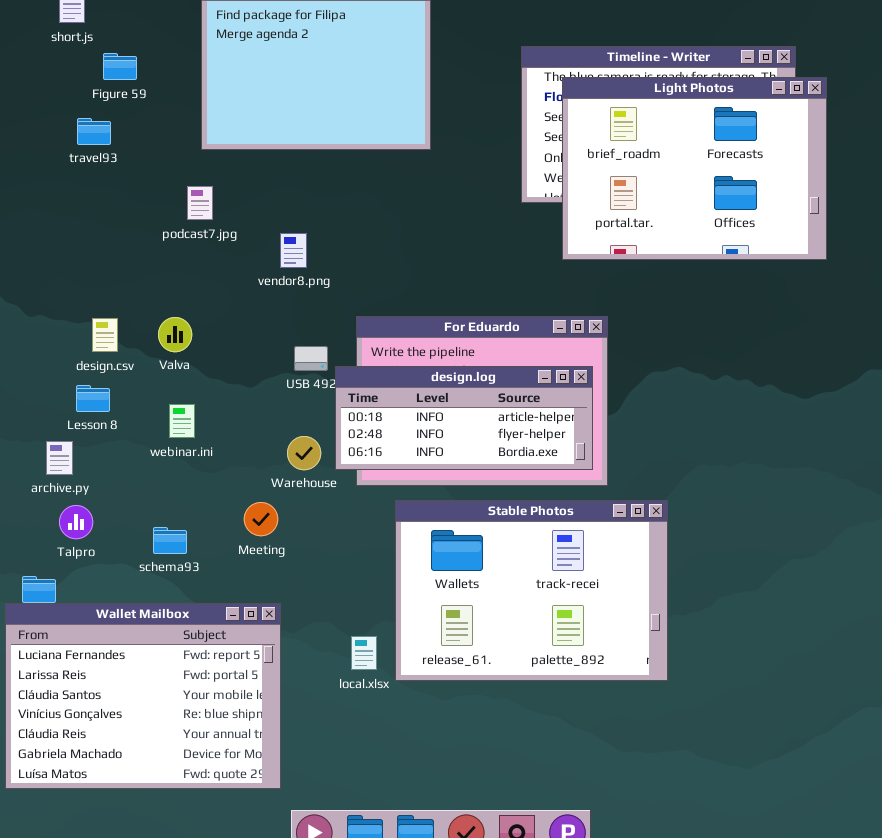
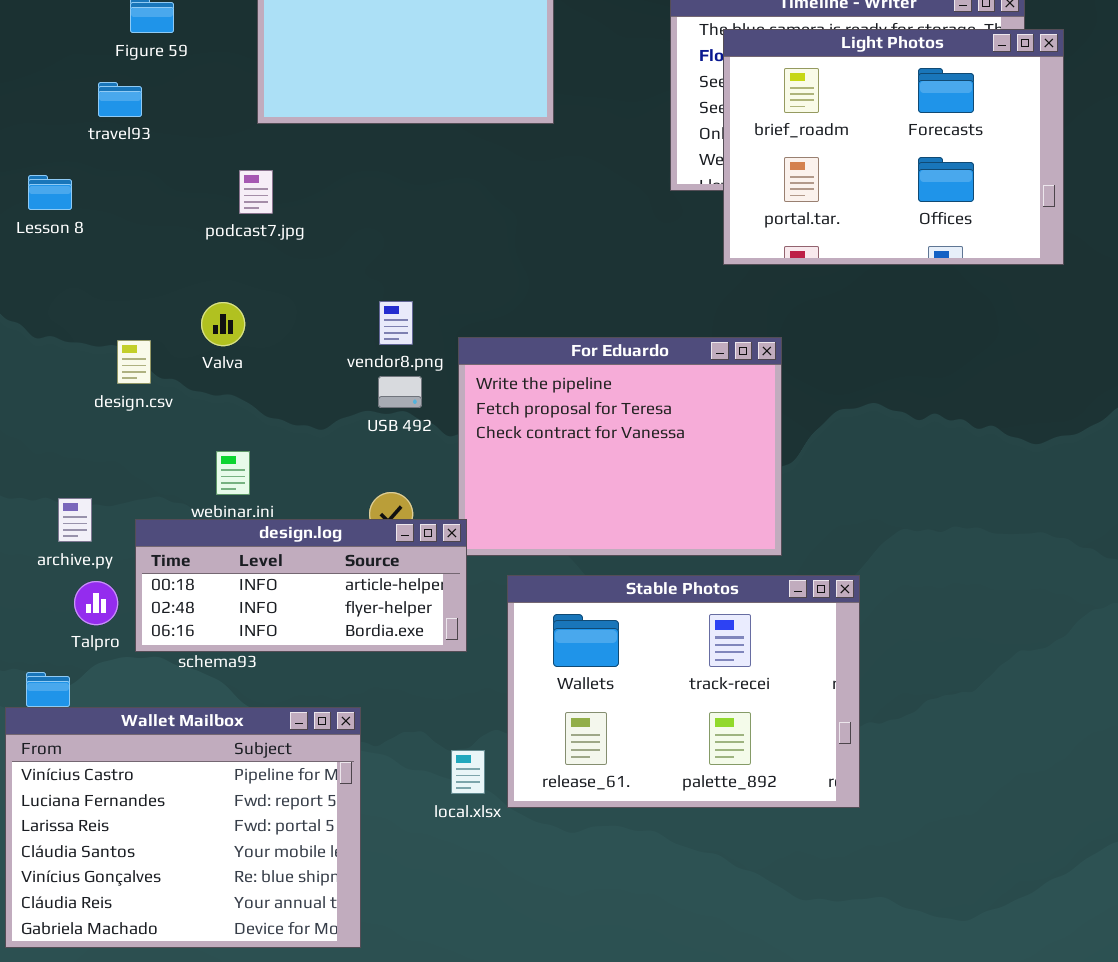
vendor8.png: [280,233,307,268] -> [379,301,413,345], moved
Valva: [158,317,192,352] -> [201,302,245,346], moved
design.log: [335,366,593,470] -> [135,519,467,652], moved
Lesson 8: [76,385,110,412] -> [28,175,72,210], moved
Wallet Mailbox: [5,603,281,789] -> [5,707,361,948], scrolled up 1 row

